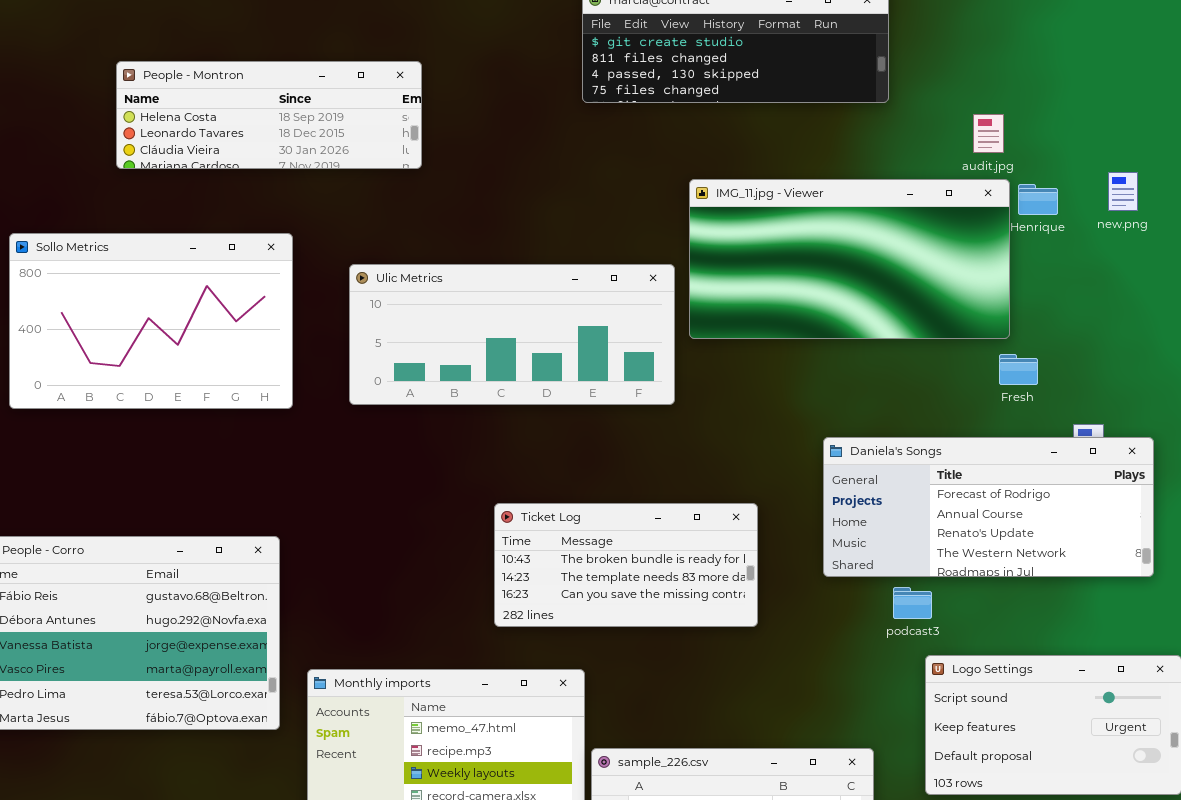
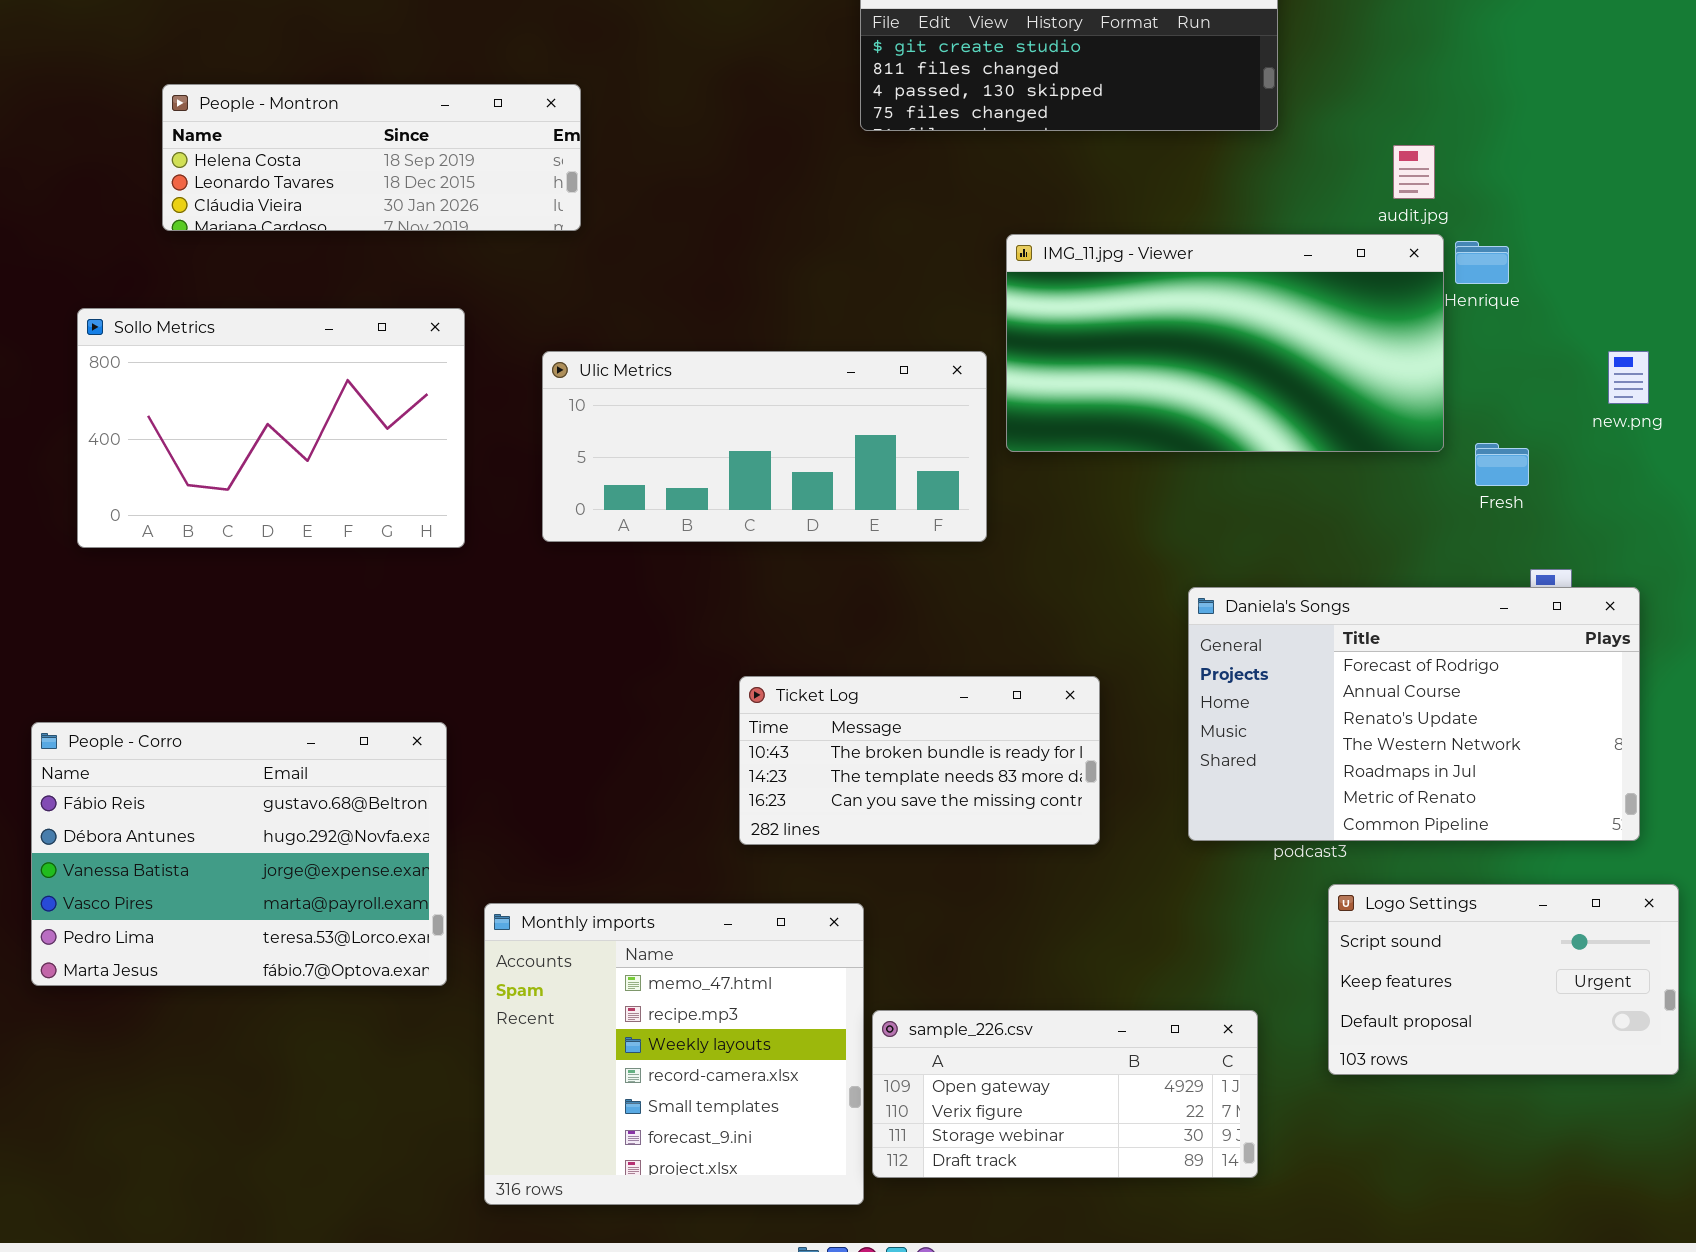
People - Montron: [116,61,422,169] -> [162,84,581,231], moved
new.png: [1108,172,1138,211] -> [1608,351,1649,404], moved
Fresh: [999,354,1038,385] -> [1475,443,1529,486], moved
Daniela's Songs: [823,437,1154,577] -> [1188,587,1640,841], resized

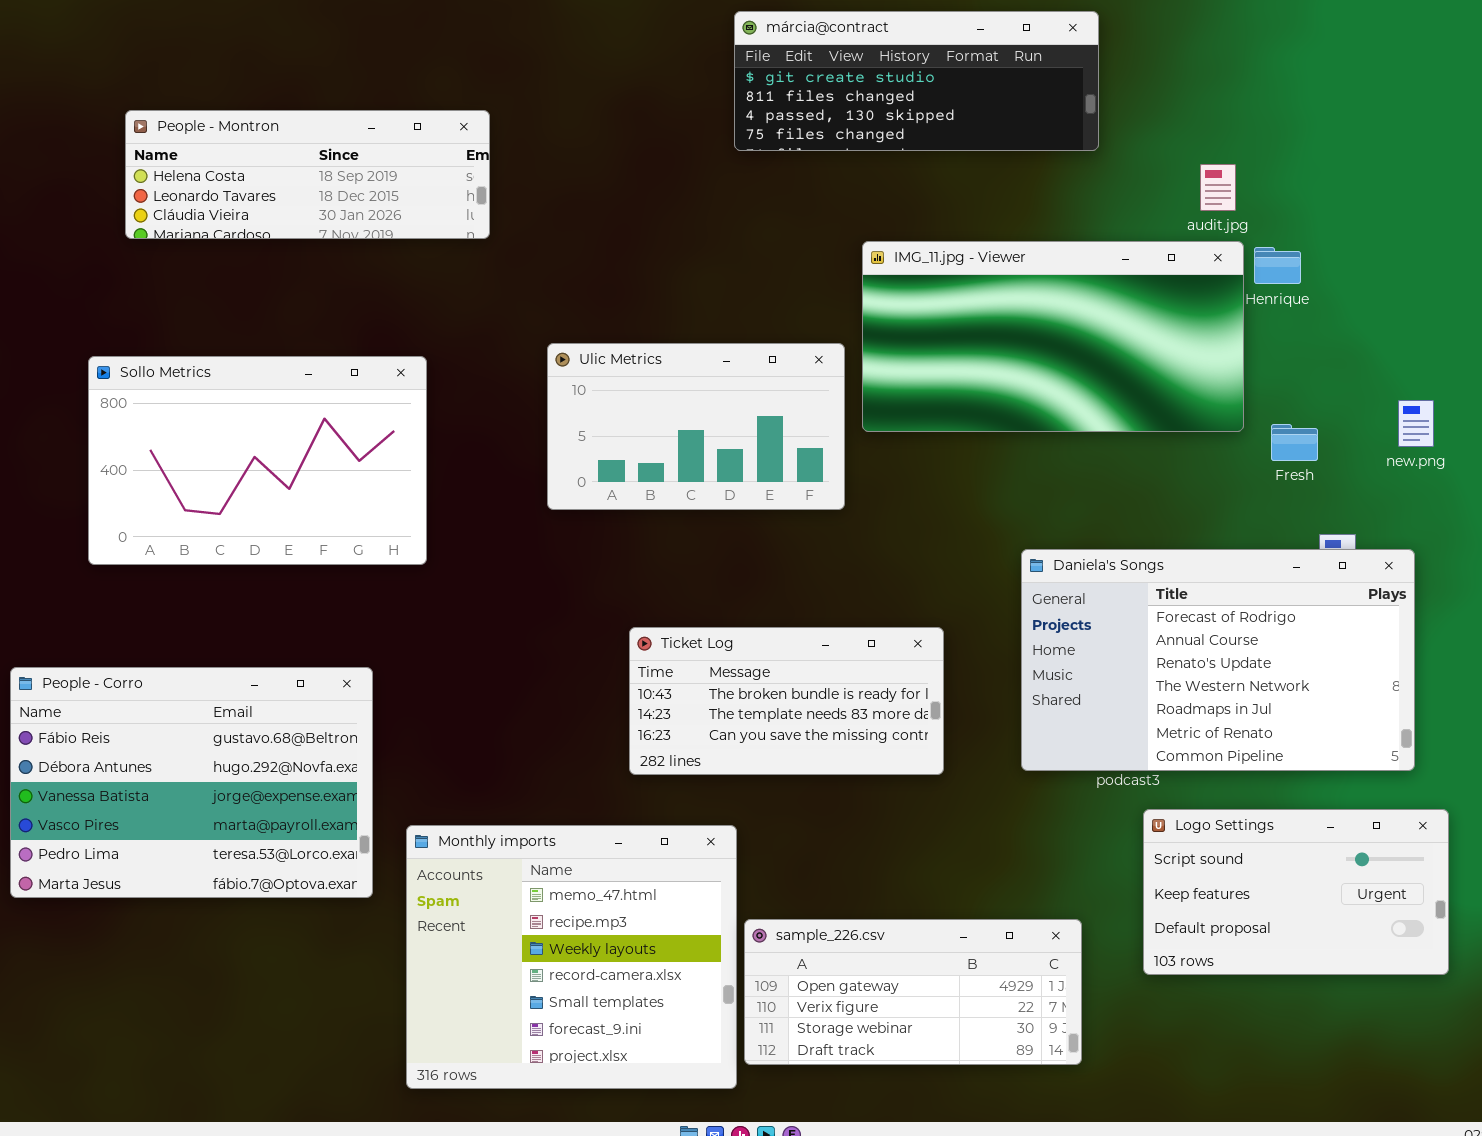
Sollo Metrics: [77,308,465,548] -> [88,356,427,565], moved
Ulic Metrics: [542,351,987,542] -> [547,343,845,510], resized
new.png: [1608,351,1649,404] -> [1398,400,1434,447], moved

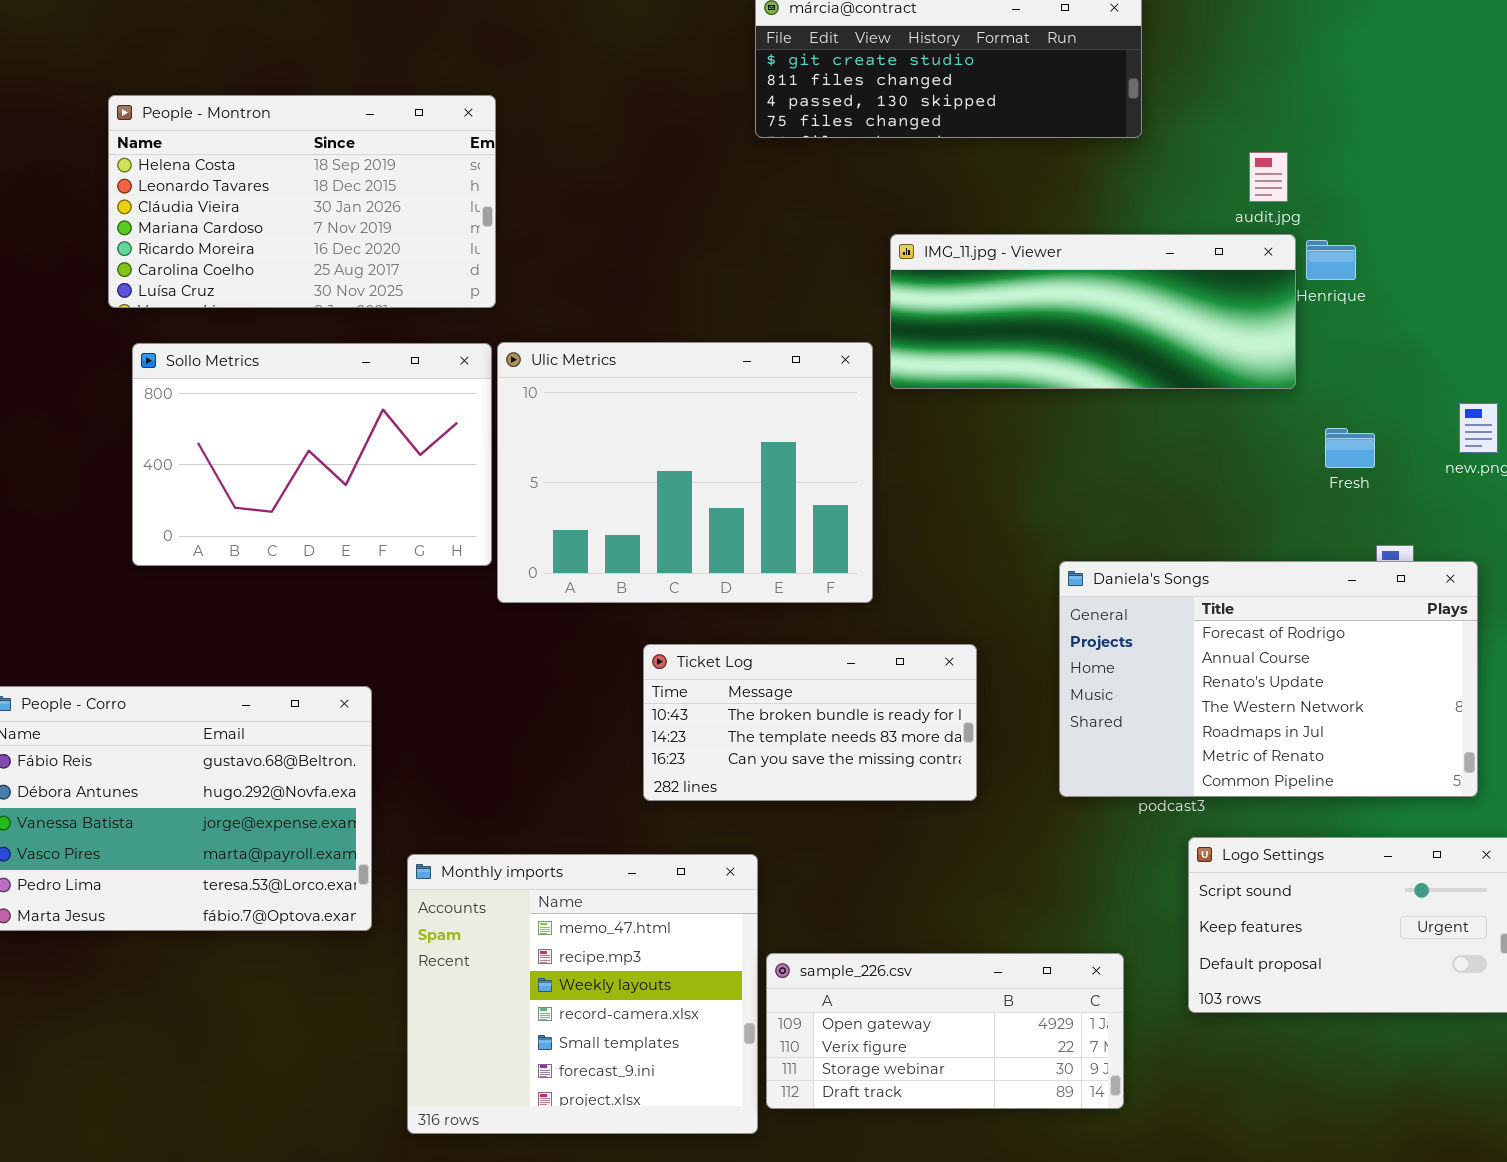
People - Montron: [125,110,490,239] -> [108,95,496,308], resized
IMG_11.jpg - Viewer: [862,241,1244,432] -> [890,234,1296,389], resized
Ulic Metrics: [547,343,845,510] -> [497,342,873,603], resized
Sollo Metrics: [88,356,427,565] -> [132,343,492,566], moved

